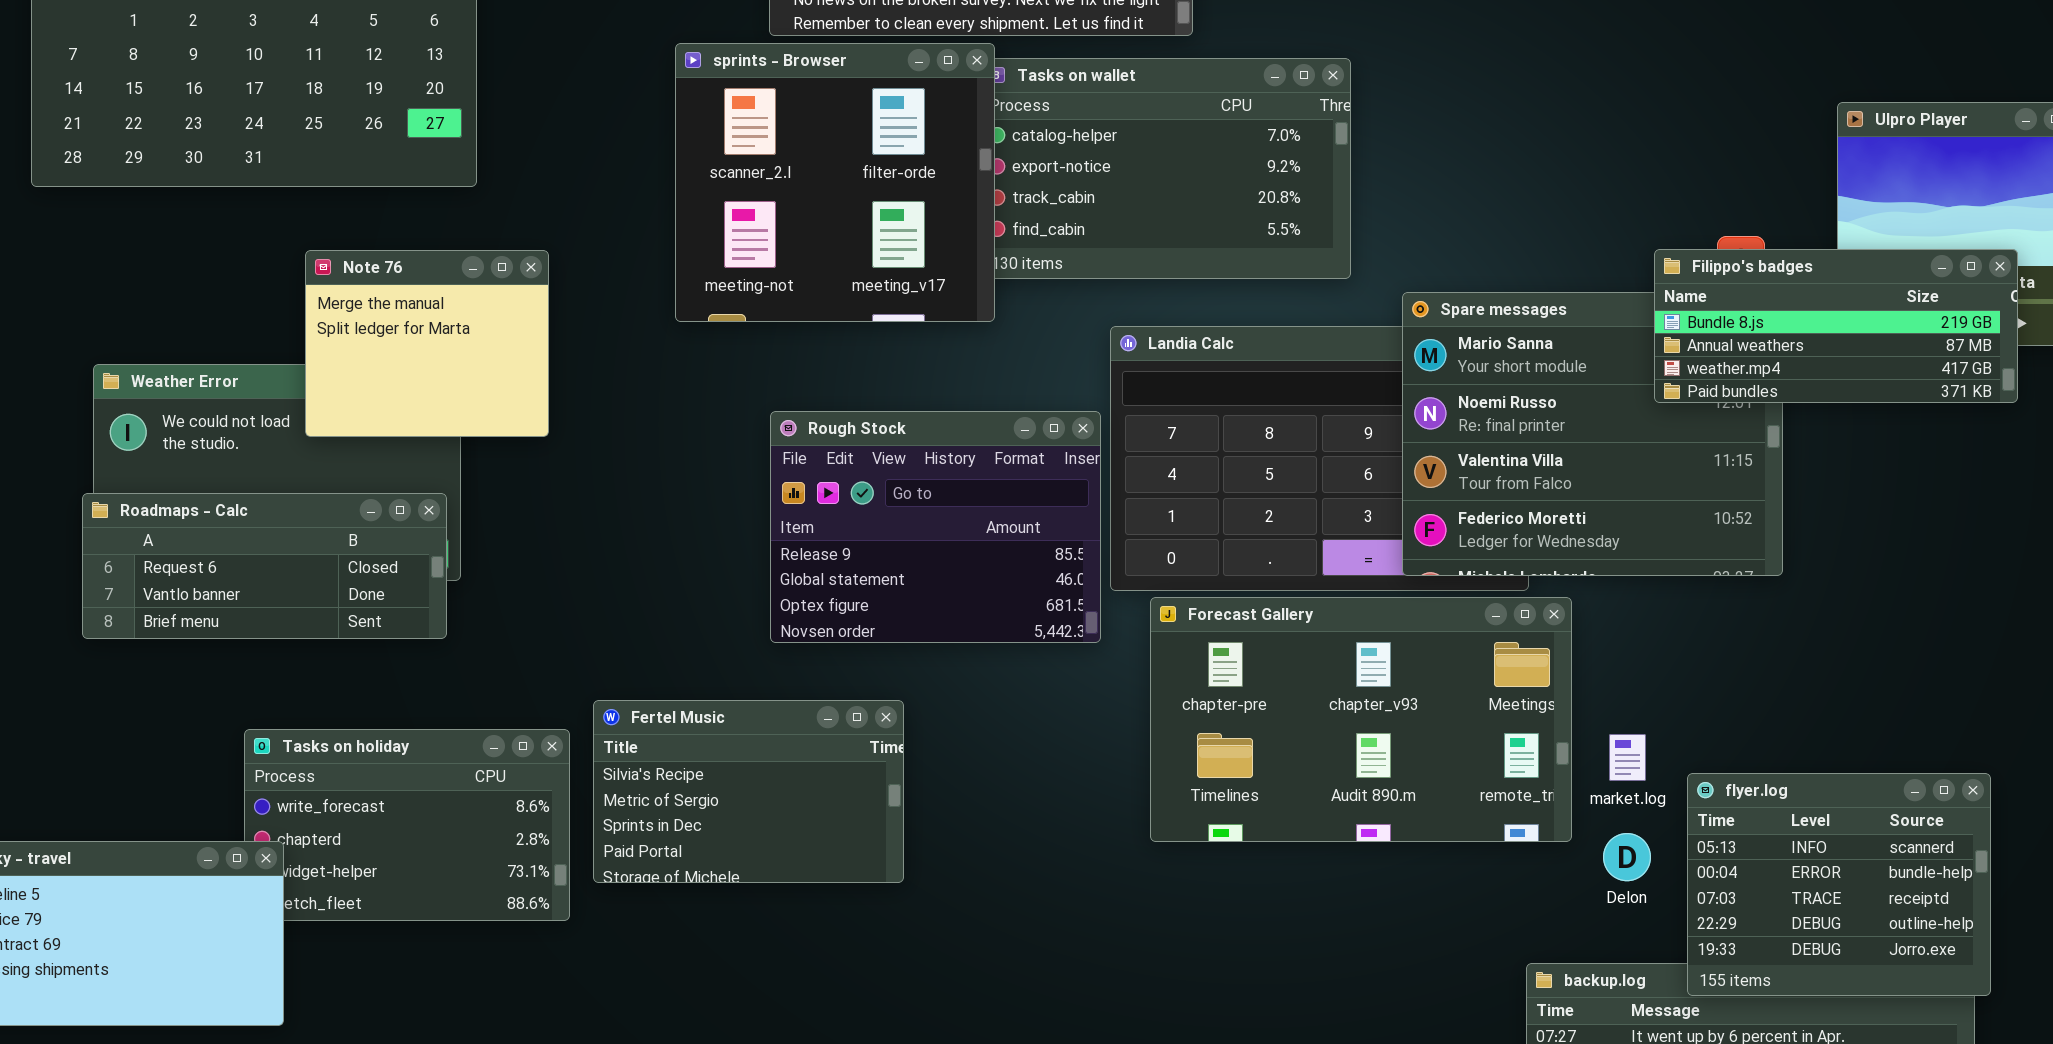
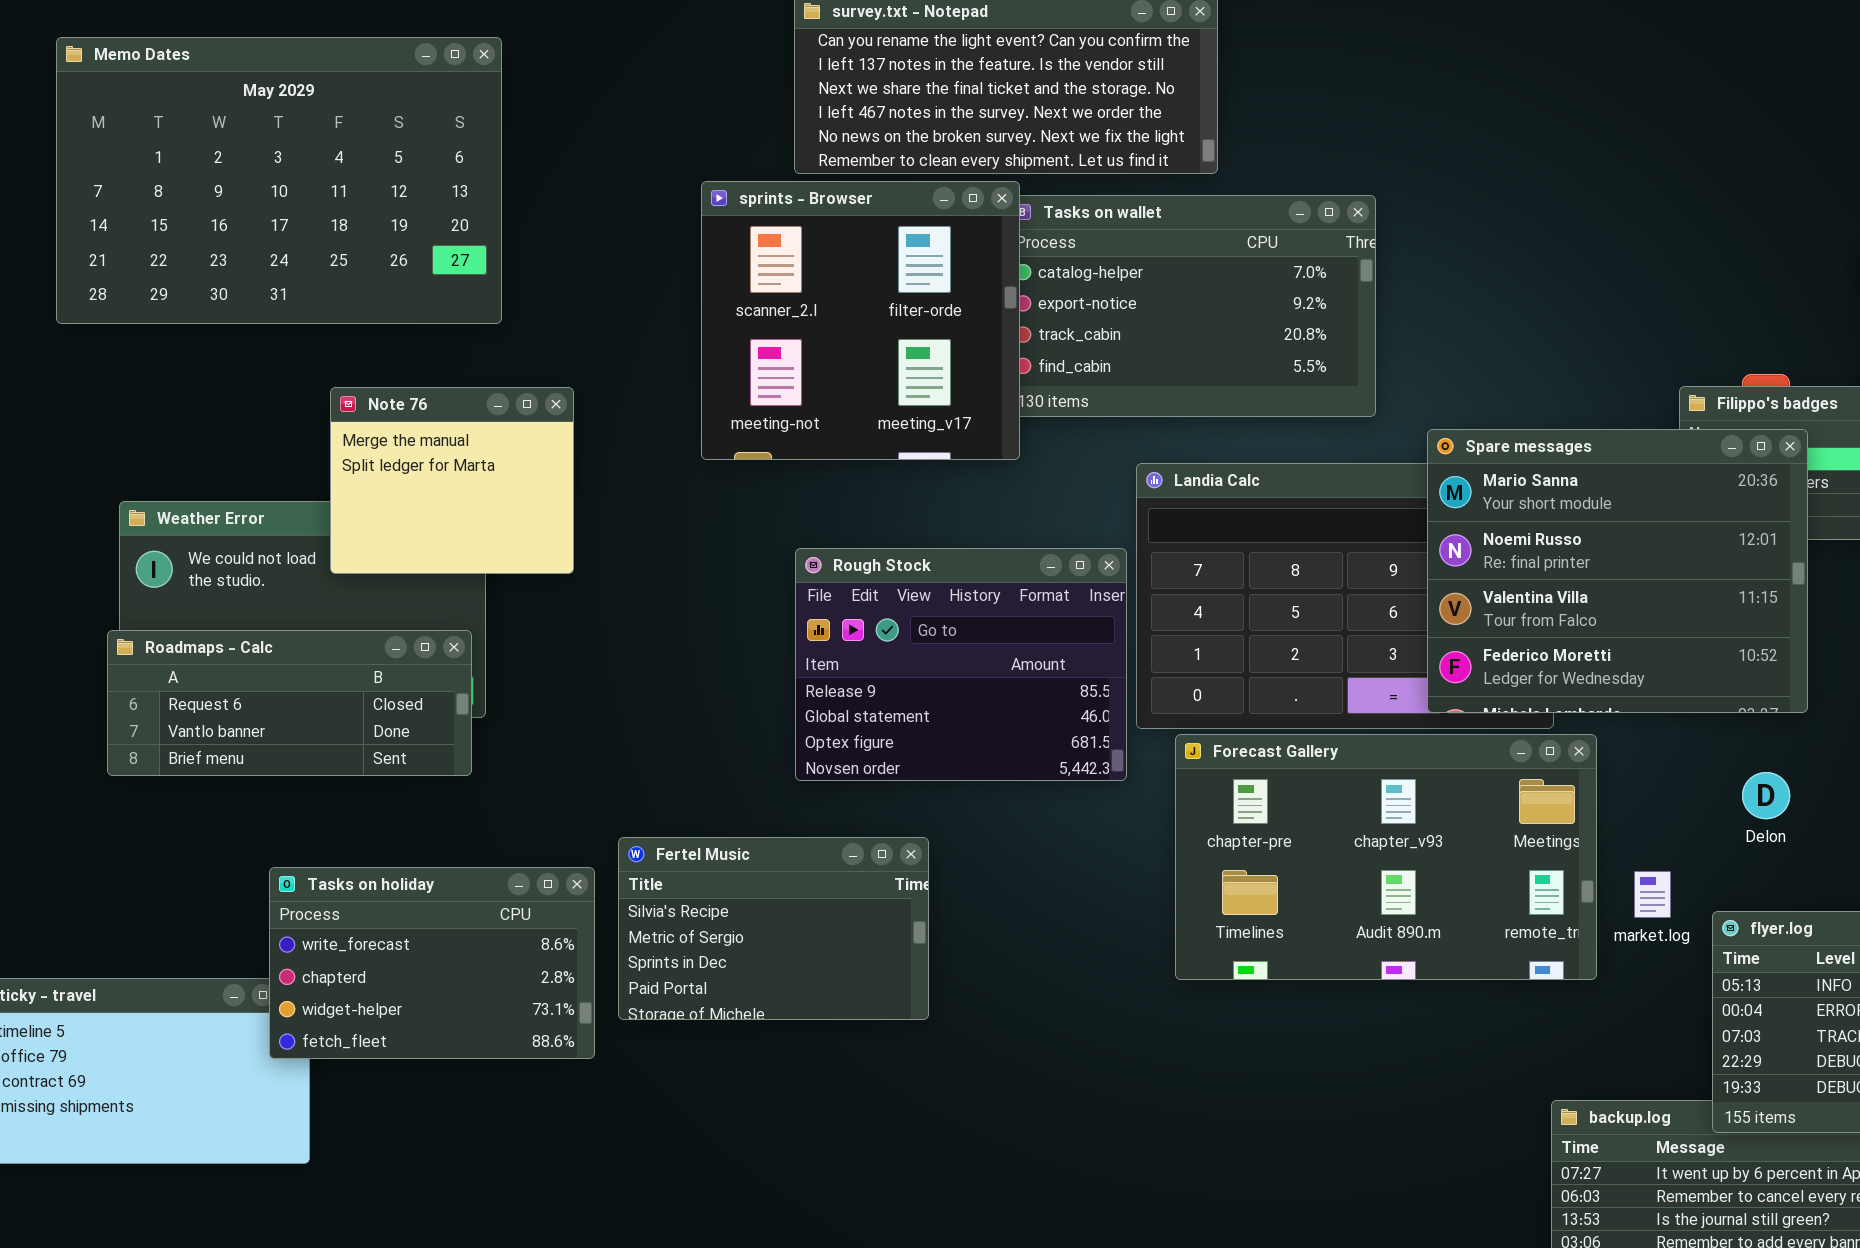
Spare messages: [1402,292,1783,576] -> [1427,429,1808,713], raised
Tasks on holiday: [244,729,570,921] -> [269,867,595,1059], raised
Delon: [1603,833,1651,881] -> [1742,772,1790,819], moved

